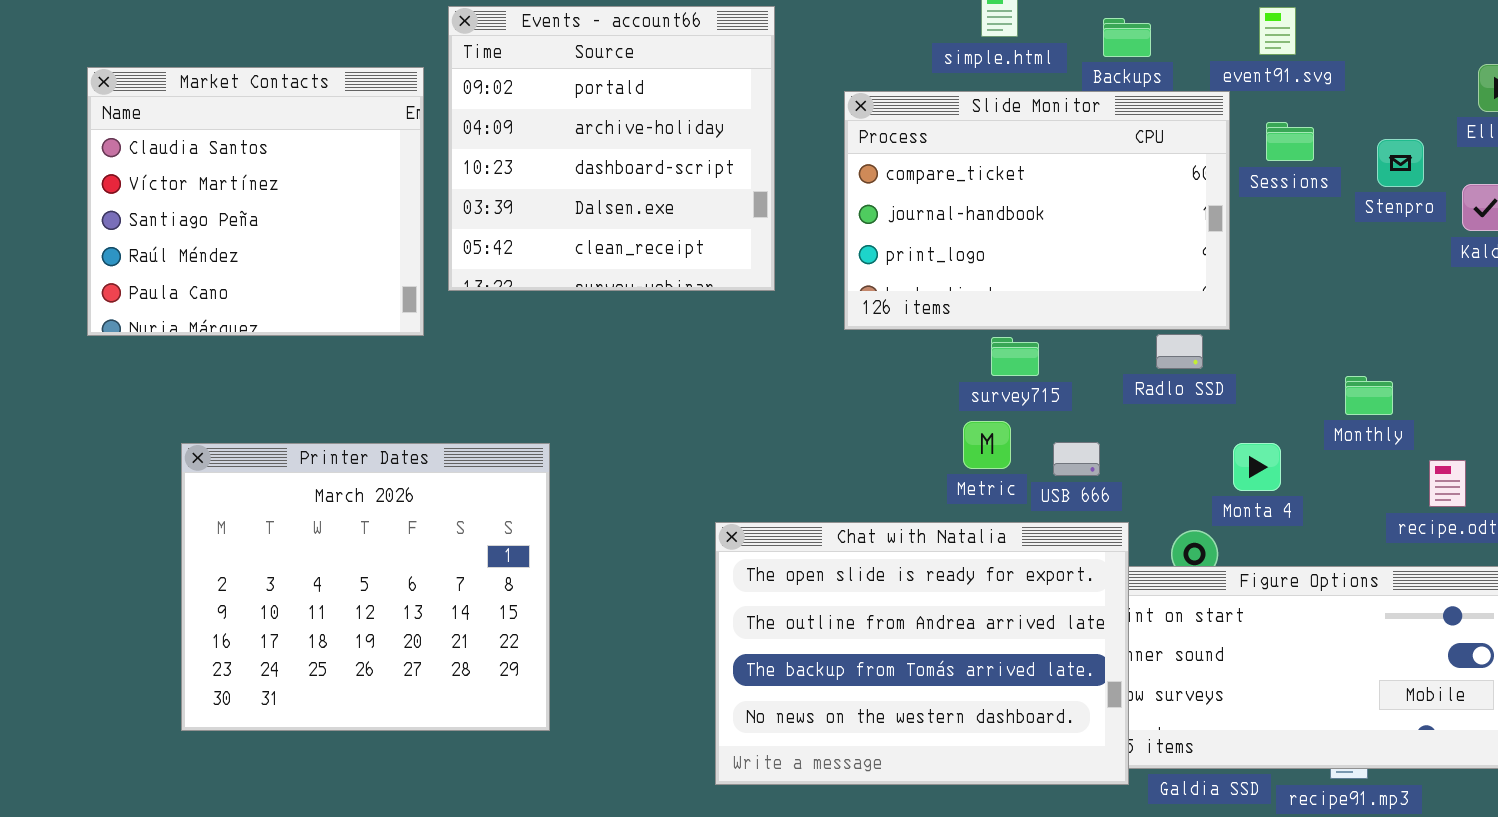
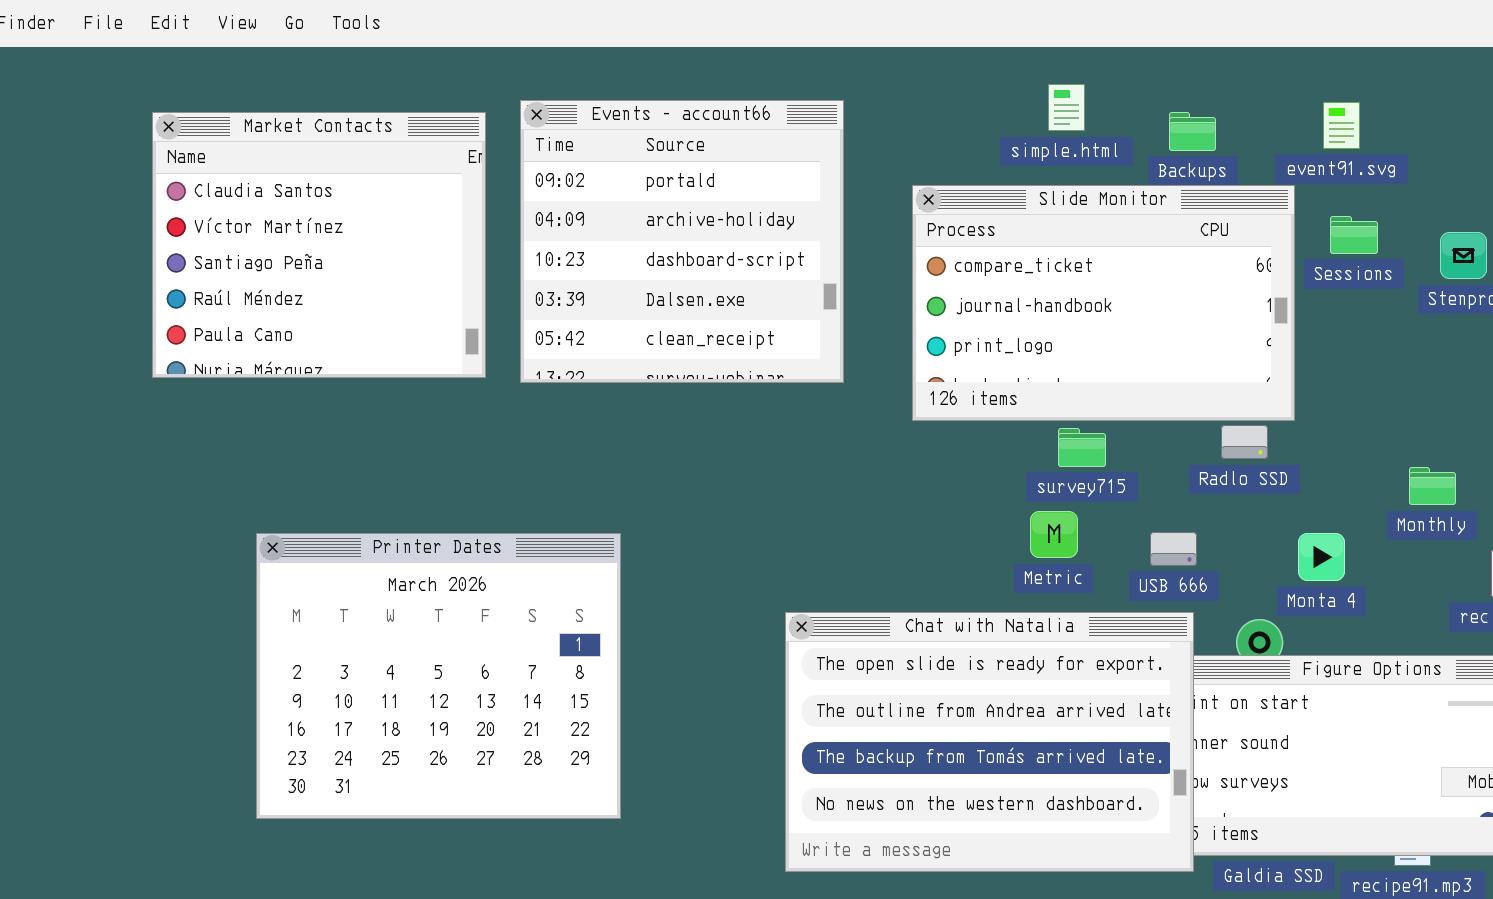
Market Contacts: [87,67,424,336] -> [152,112,486,378], moved
USB 666: [1053,442,1100,476] -> [1150,532,1197,566], moved

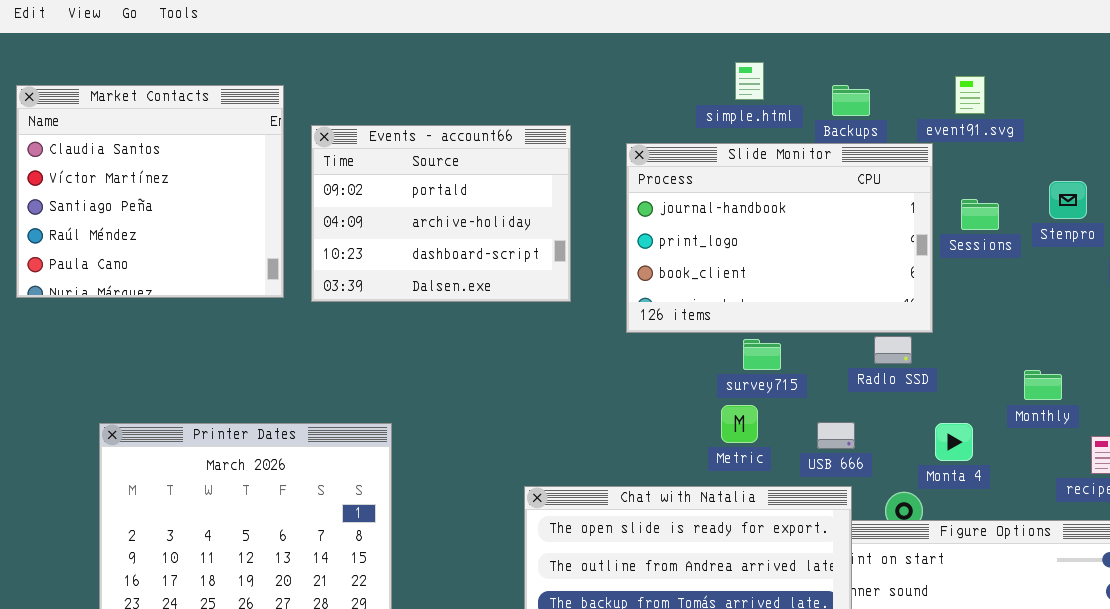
Events - account66: [520,100,844,383] -> [311,125,571,302], resized
Slide Monitor: [912,185,1295,421] -> [626,143,933,333], scrolled down 1 row
Sessions: [1330,216,1378,254] -> [961,199,999,230], moved

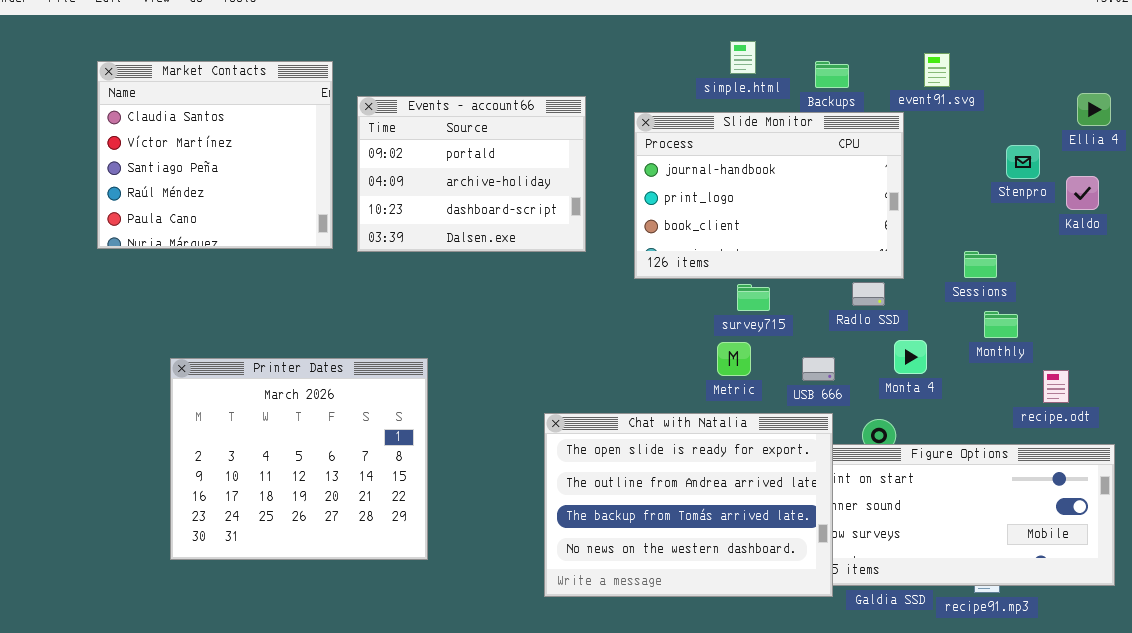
Sessions: [961,199,999,230] -> [964,251,997,278], moved
Monta 4: [935,423,973,461] -> [894,340,927,374], moved

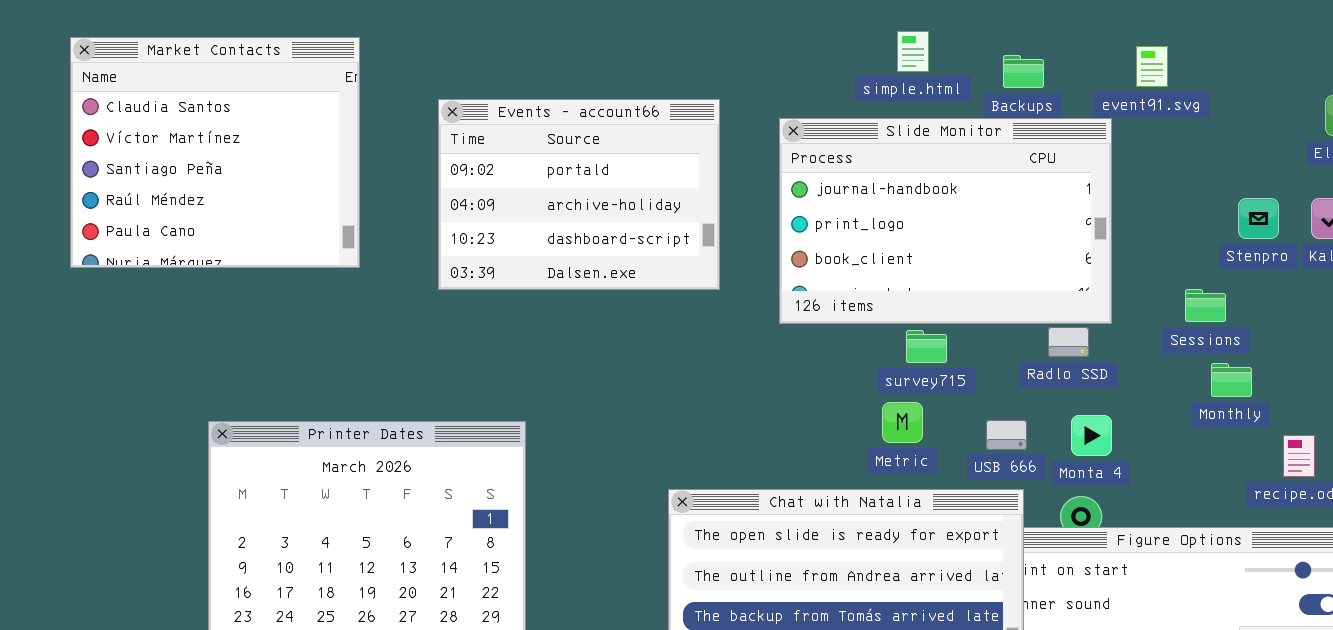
Market Contacts: [97,61,333,249] -> [70,37,360,268], moved
Stenpro: [1006,145,1040,179] -> [1238,198,1279,239], moved
Monta 4: [894,340,927,374] -> [1071,415,1112,456], moved

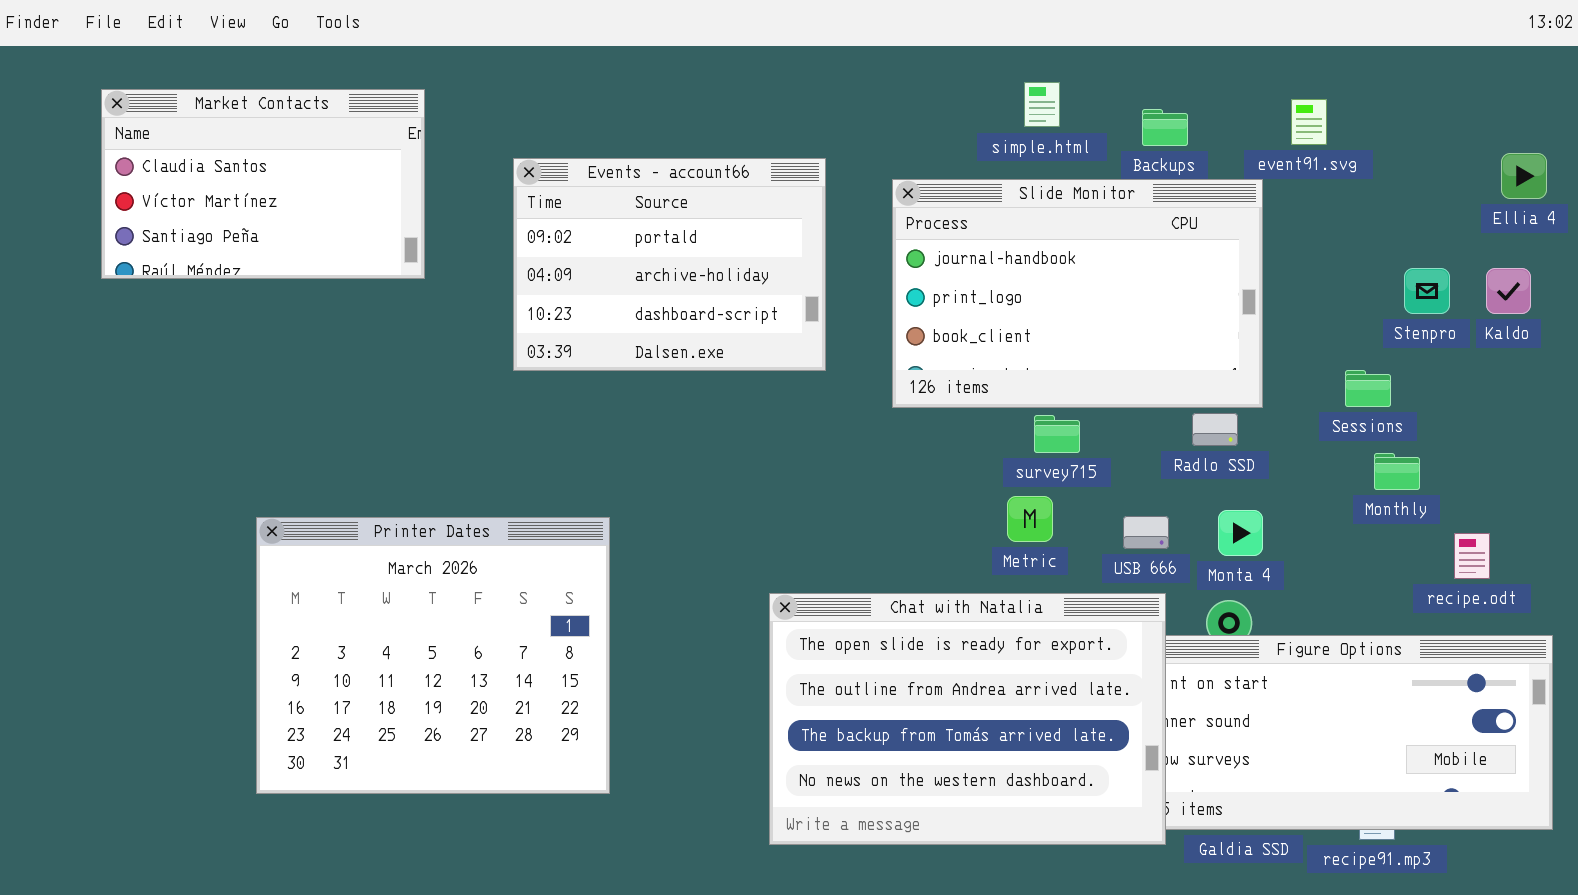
Market Contacts: [70,37,360,268] -> [101,89,425,279], resized

